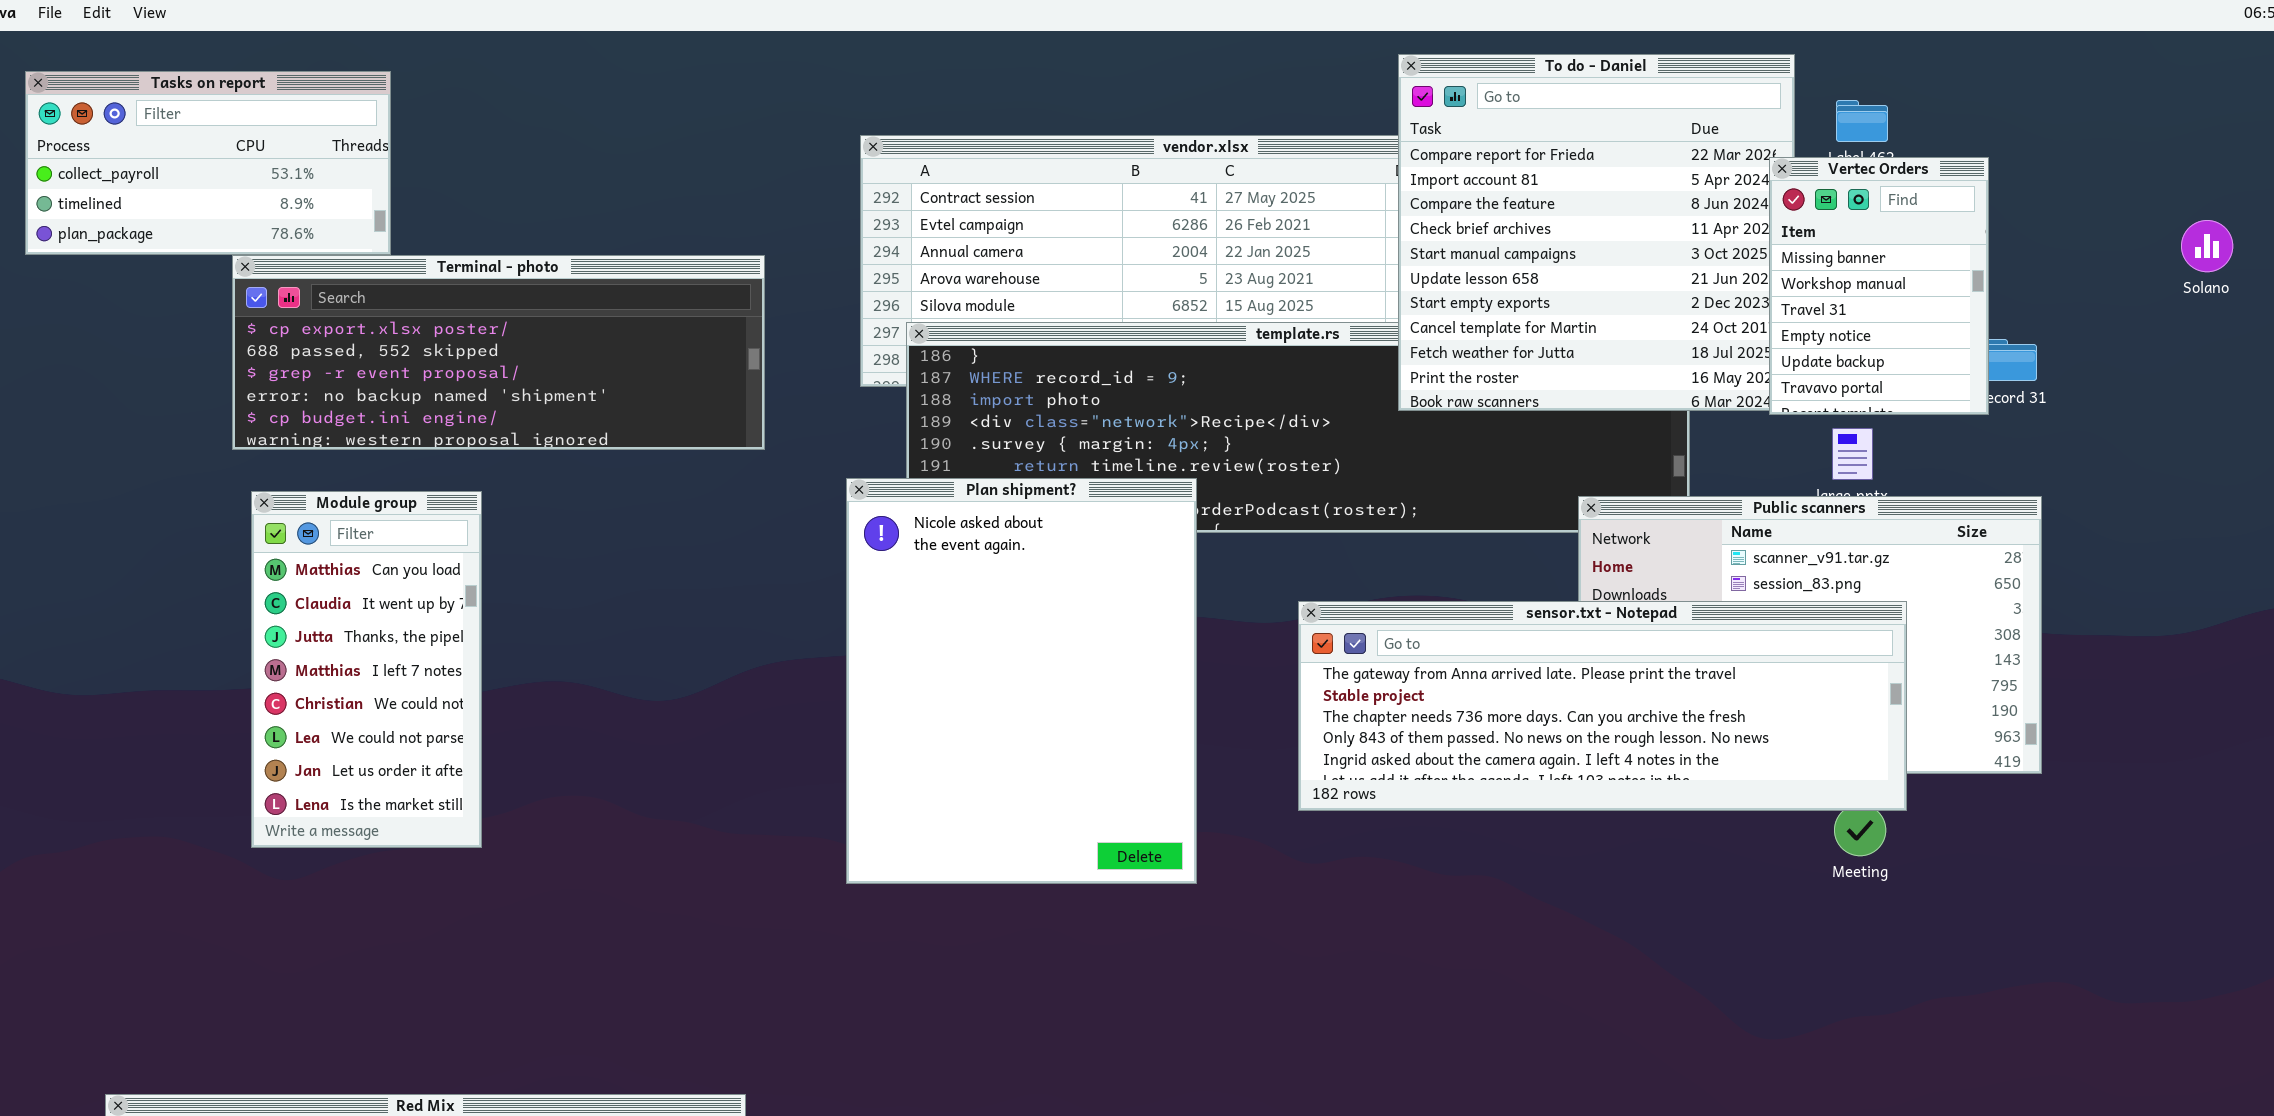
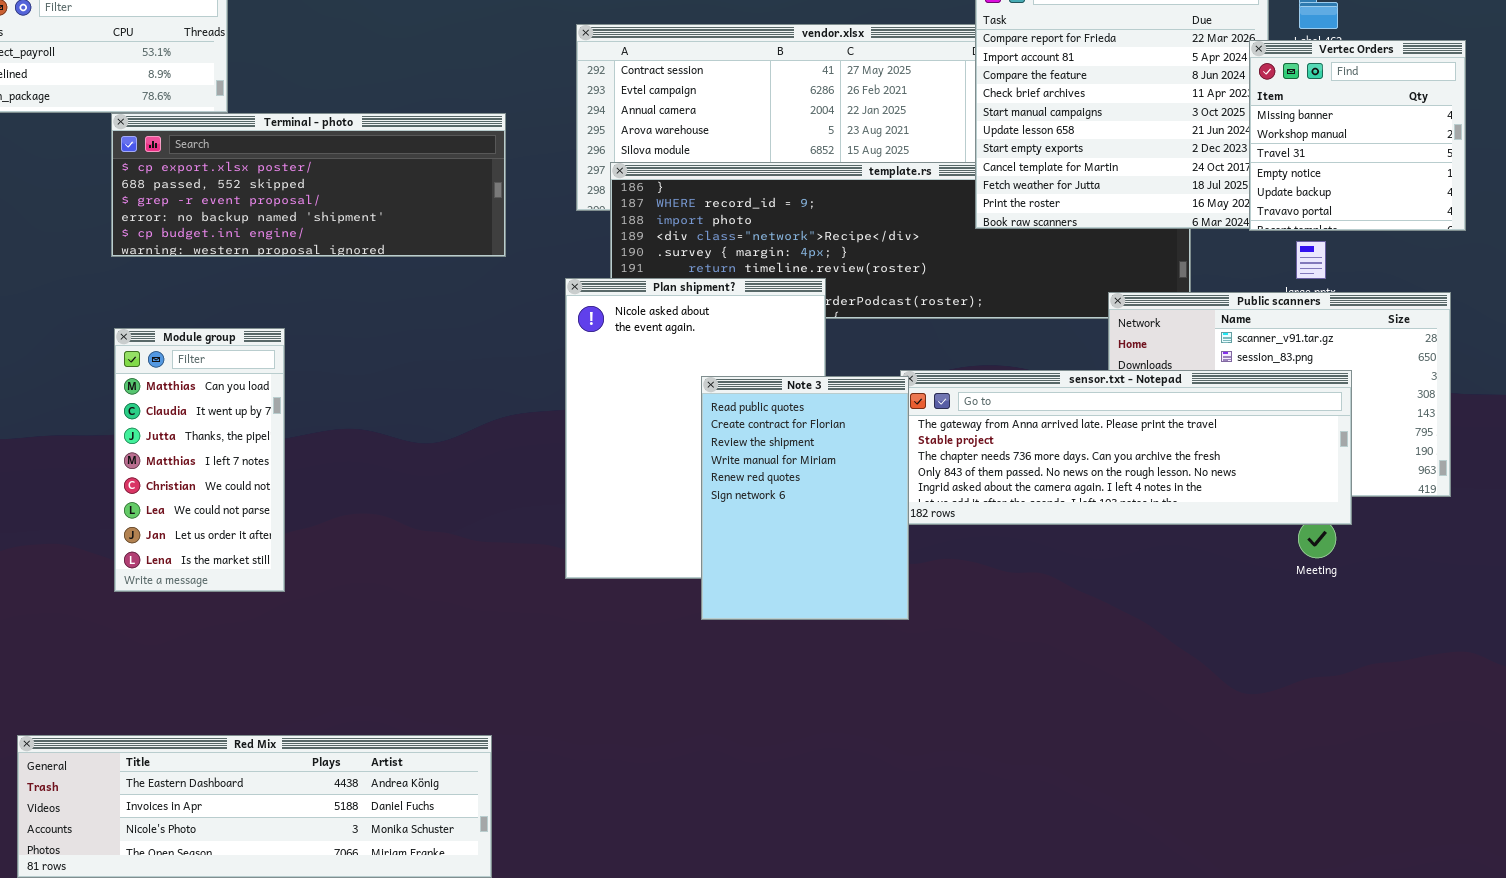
Vertec Orders: [1769,157,1989,415] -> [1249,40,1466,231], resized
Module group: [251,491,482,848] -> [114,328,285,592], moved
Note 3: none -> [701,376,909,620], opened

